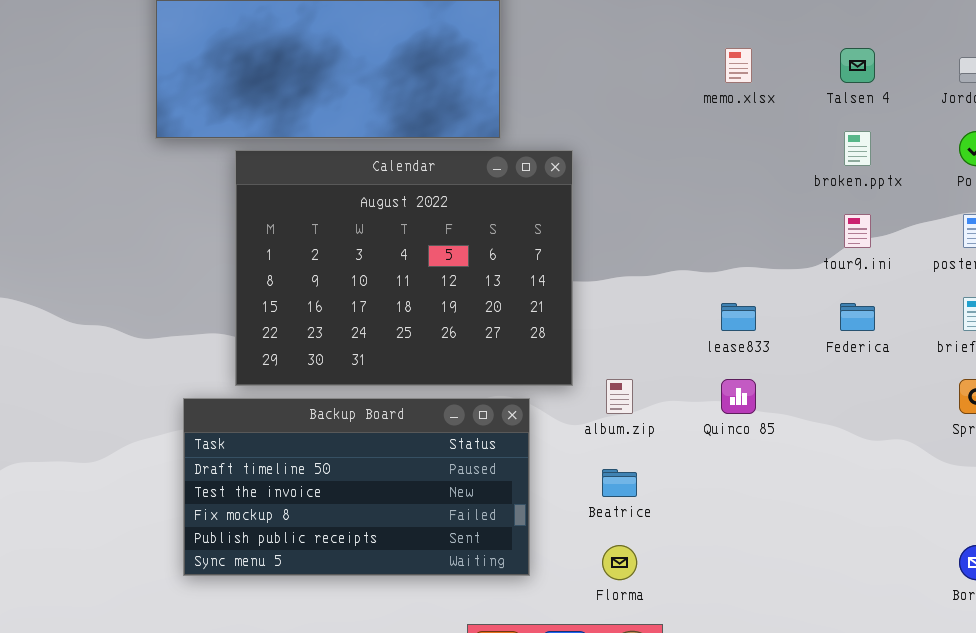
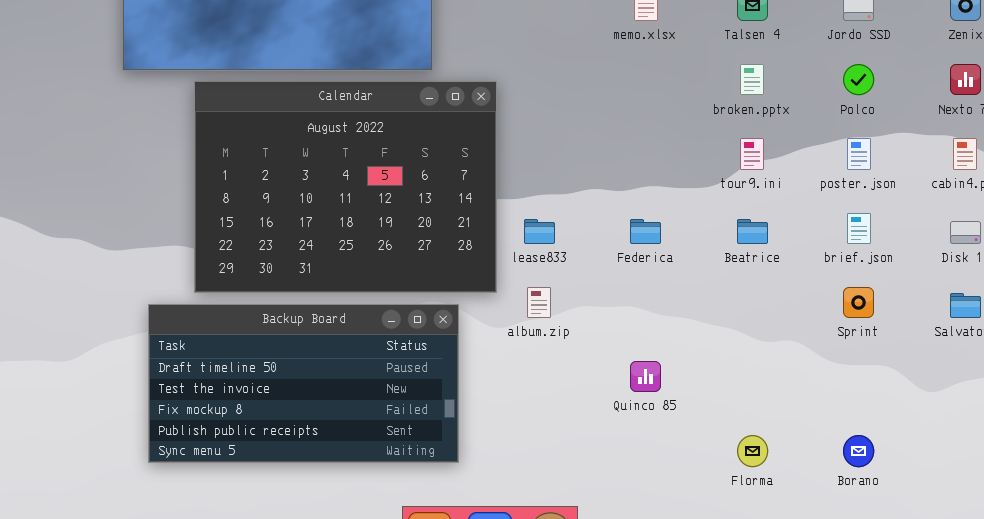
lease833: [721,303,756,331] -> [524,219,555,244], moved
Federica: [840,303,875,331] -> [630,219,661,244], moved
Quinco 85: [721,379,756,414] -> [630,361,661,392], moved
Beatrice: [602,469,637,497] -> [737,219,768,244], moved
Florma: [602,545,637,580] -> [737,435,768,467], moved

